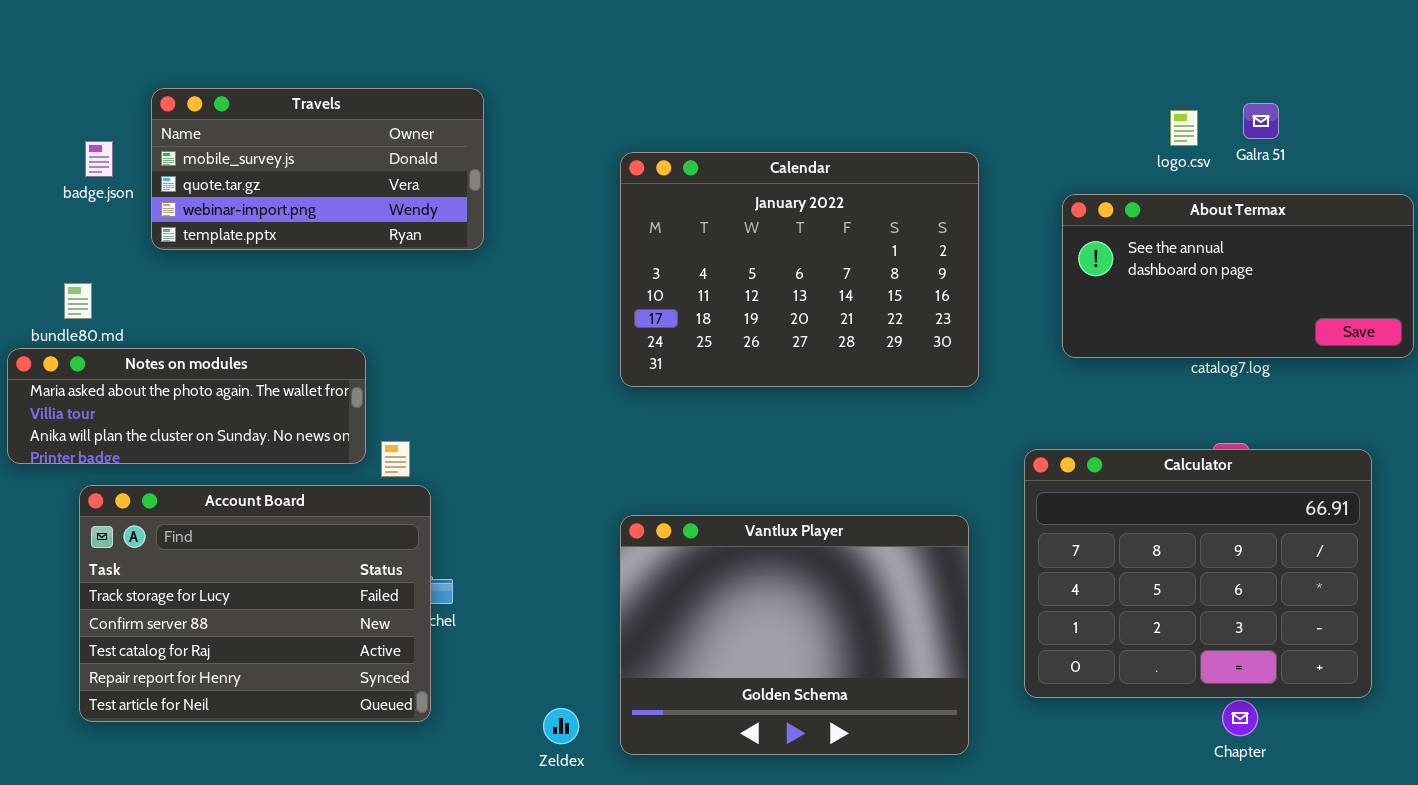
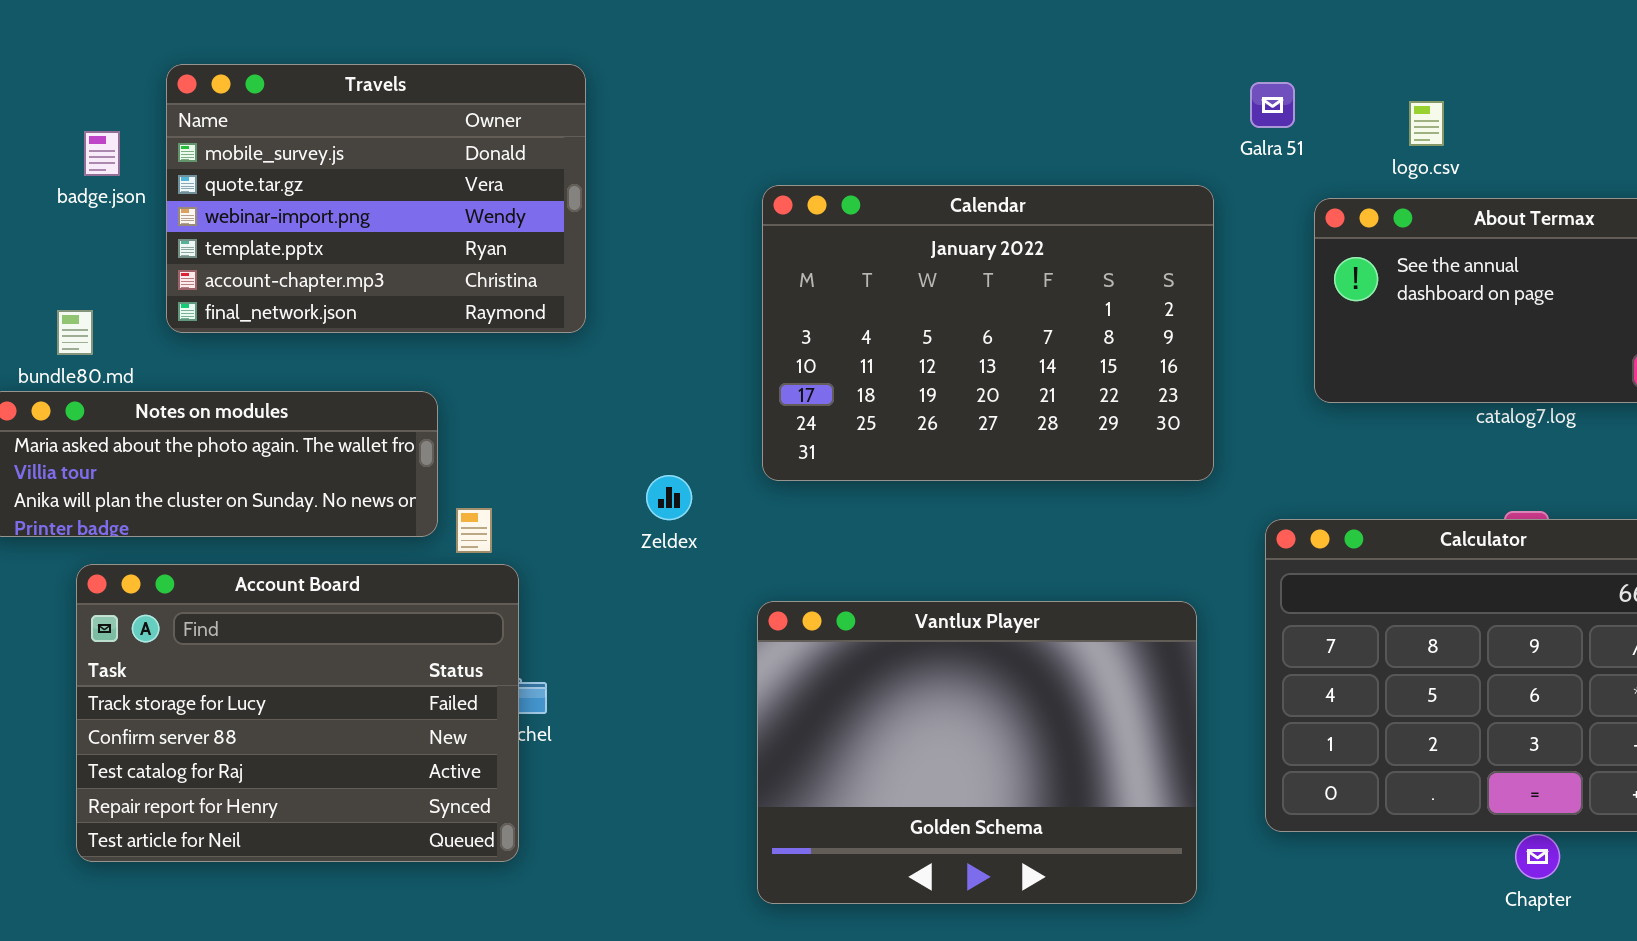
Travels: [151,88,484,250] -> [166,64,586,333], resized
Galra 51: [1243,103,1279,139] -> [1250,82,1295,128], moved
logo.csv: [1170,110,1198,146] -> [1409,101,1444,146], moved
Calendar: [620,152,979,387] -> [762,185,1214,481], moved
Zeldex: [543,708,579,744] -> [646,475,692,520], moved

